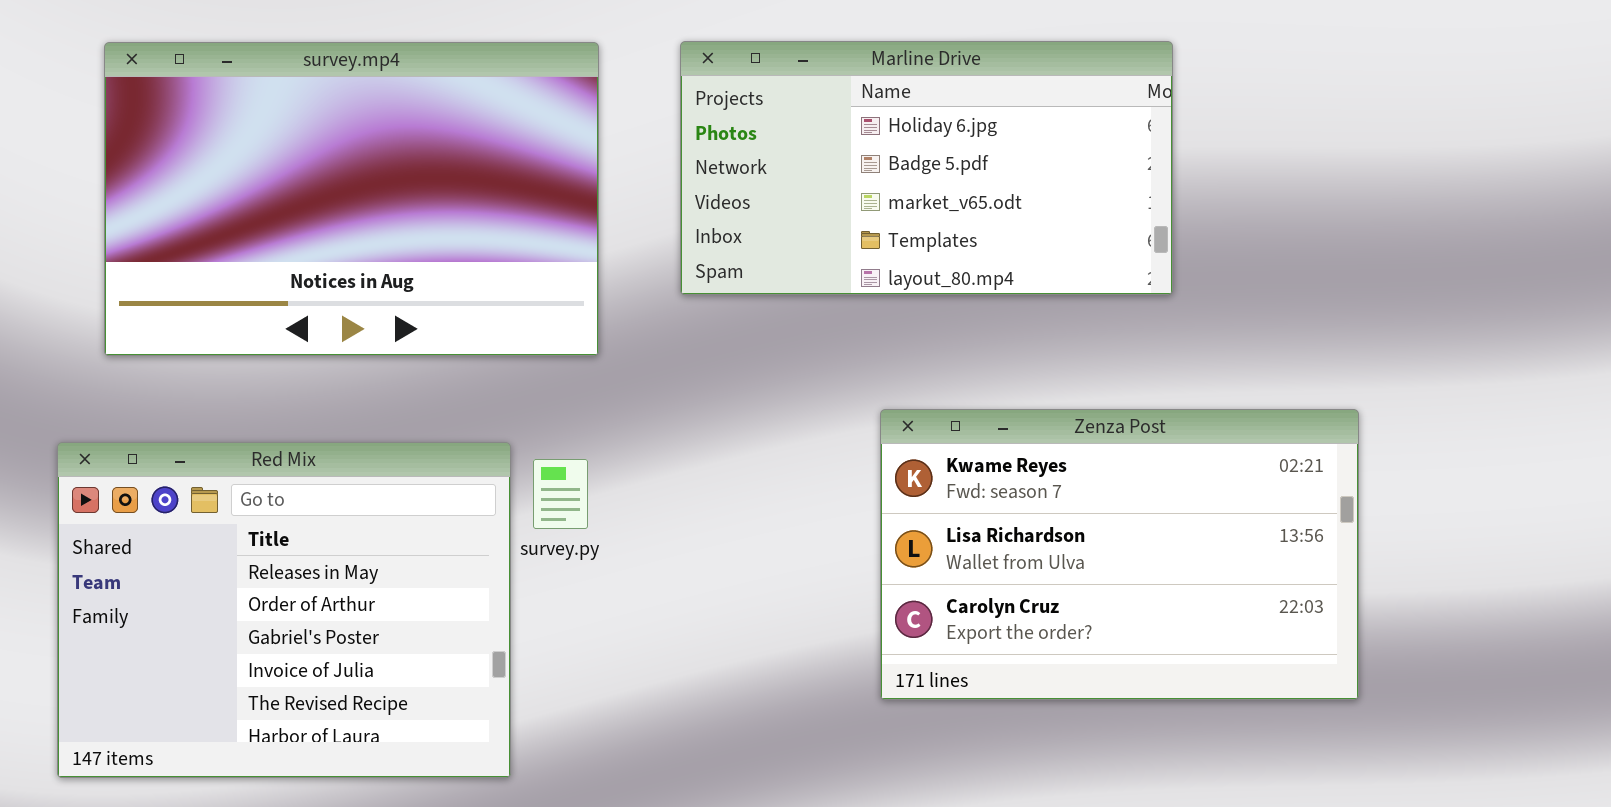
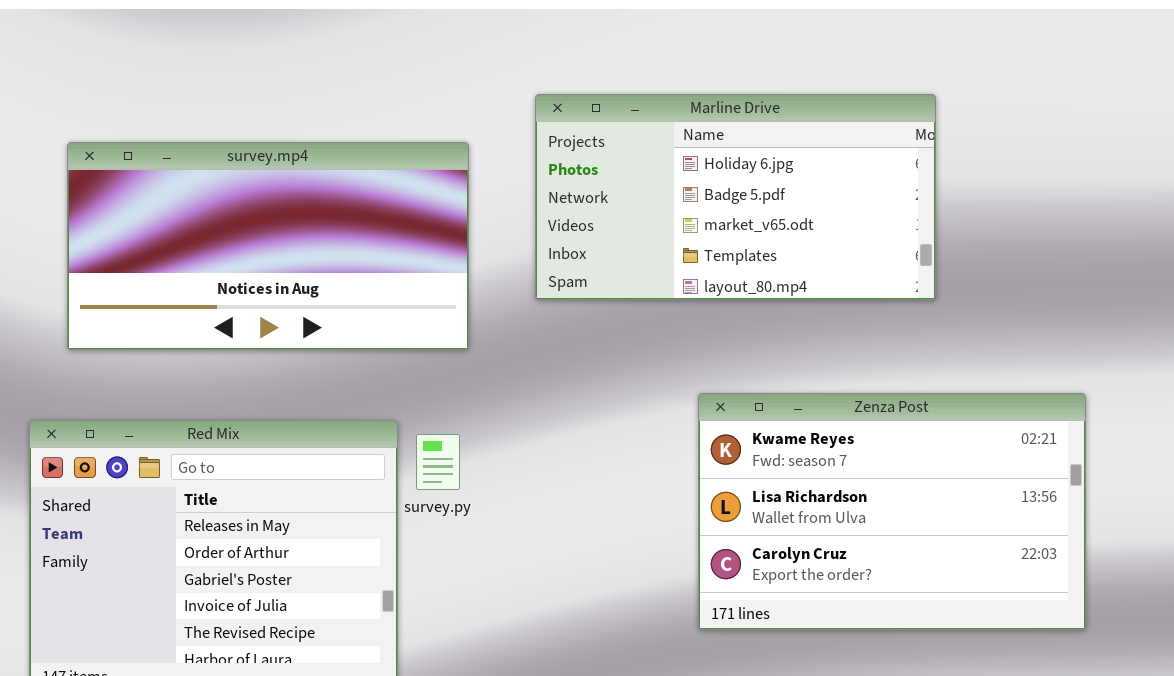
survey.mp4: [104,42,599,356] -> [67,142,469,350], resized

